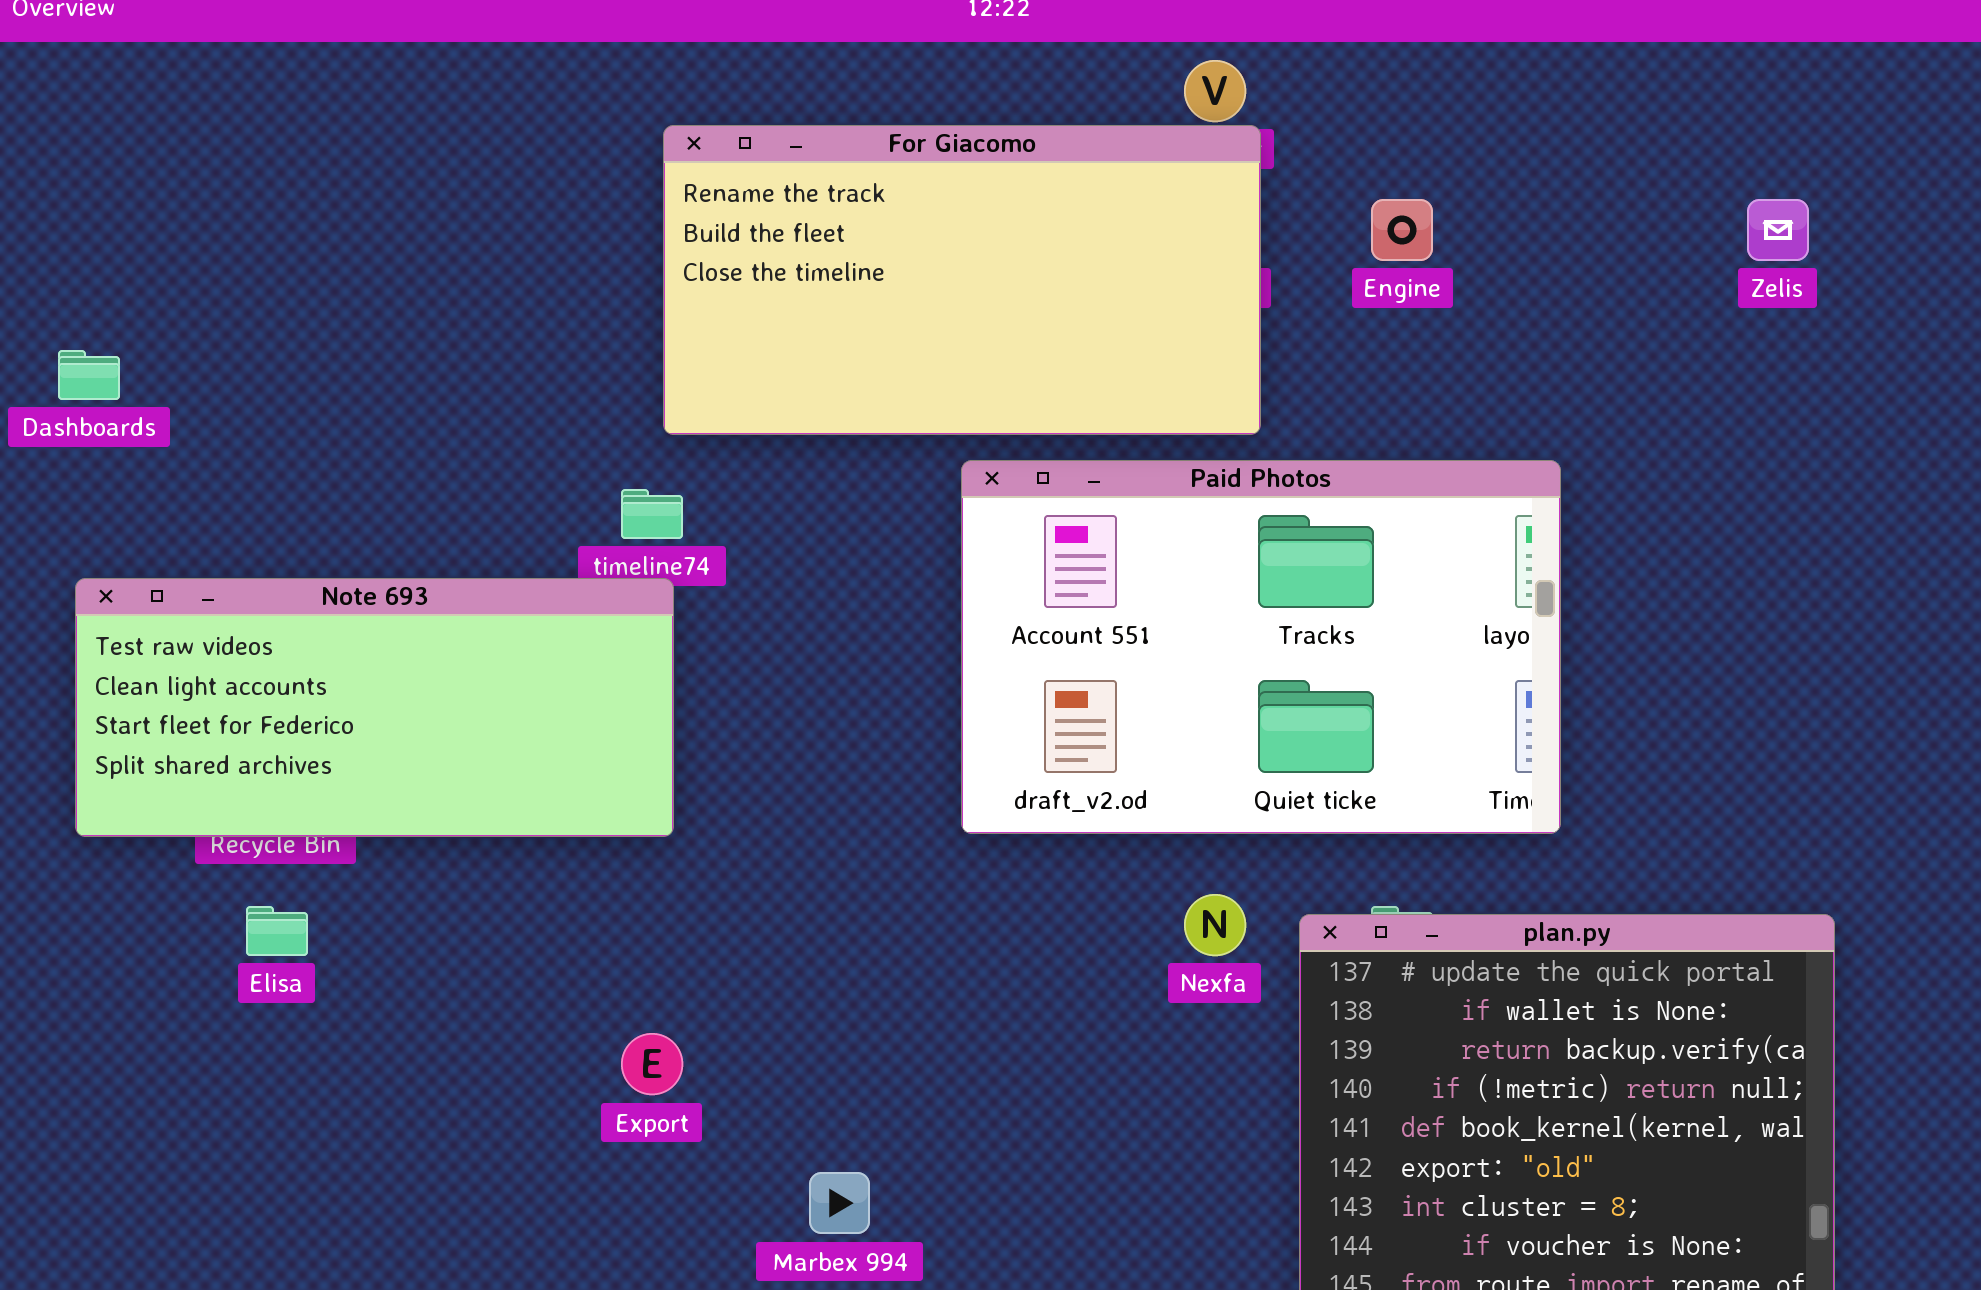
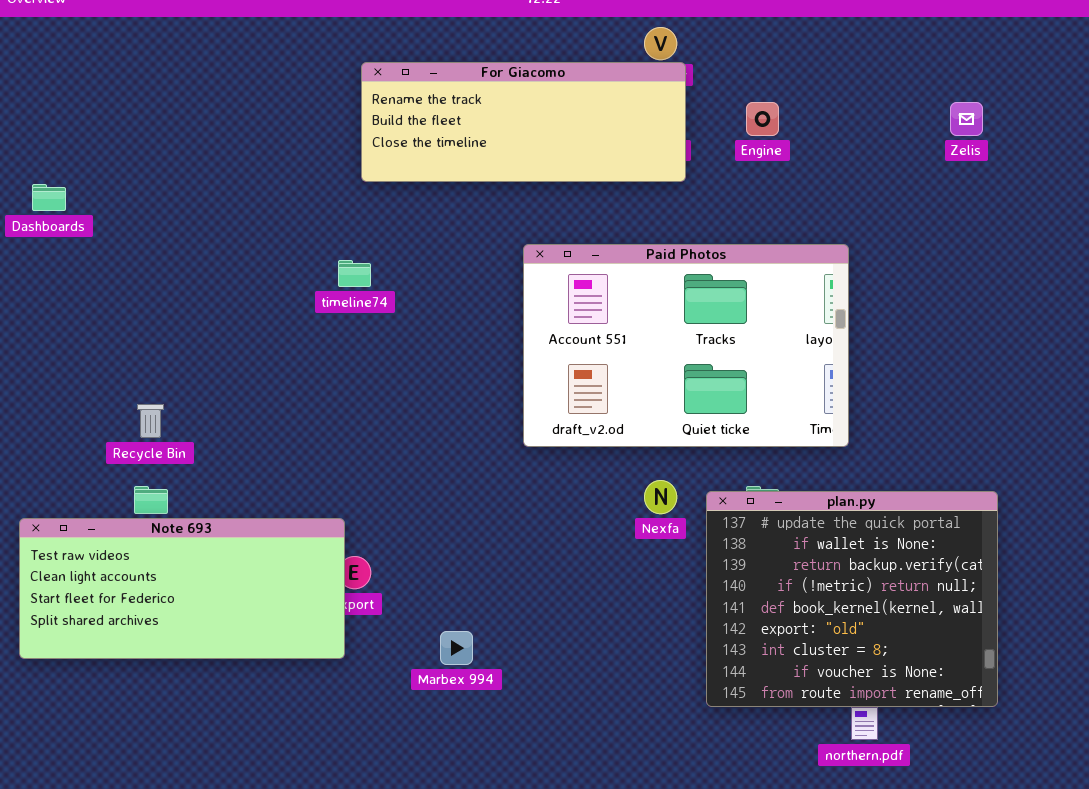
For Giacomo: [663,125,1261,435] -> [361,62,686,182], resized
Note 693: [75,578,674,837] -> [19,518,345,659], moved

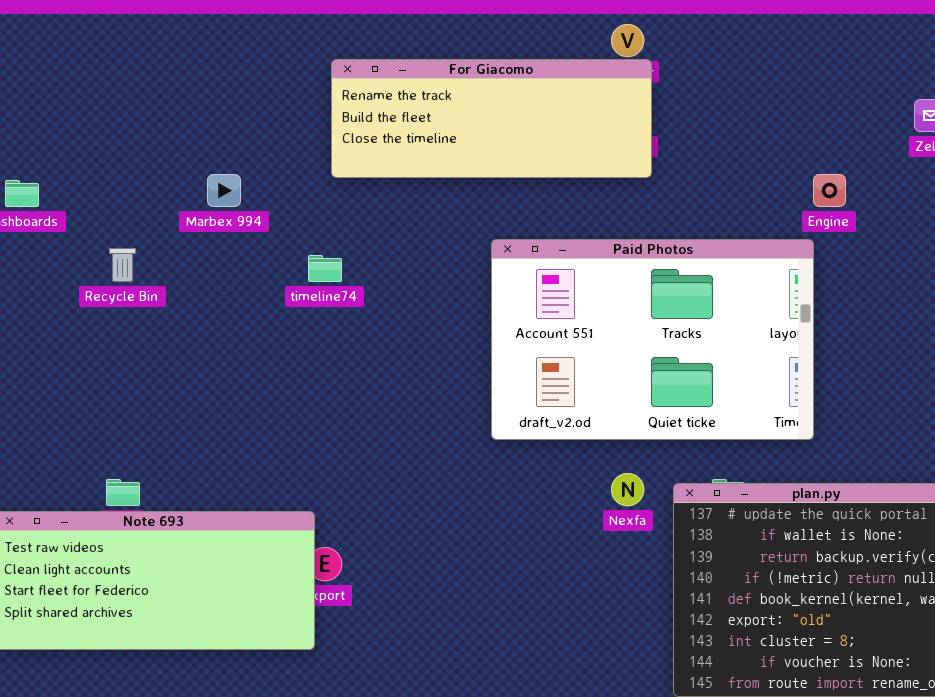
Engine: [746,102,779,136] -> [813,174,846,207], moved
Recycle Bin: [137,404,164,438] -> [109,248,136,282], moved
Marbex 994: [440,631,473,665] -> [207,174,241,207], moved

